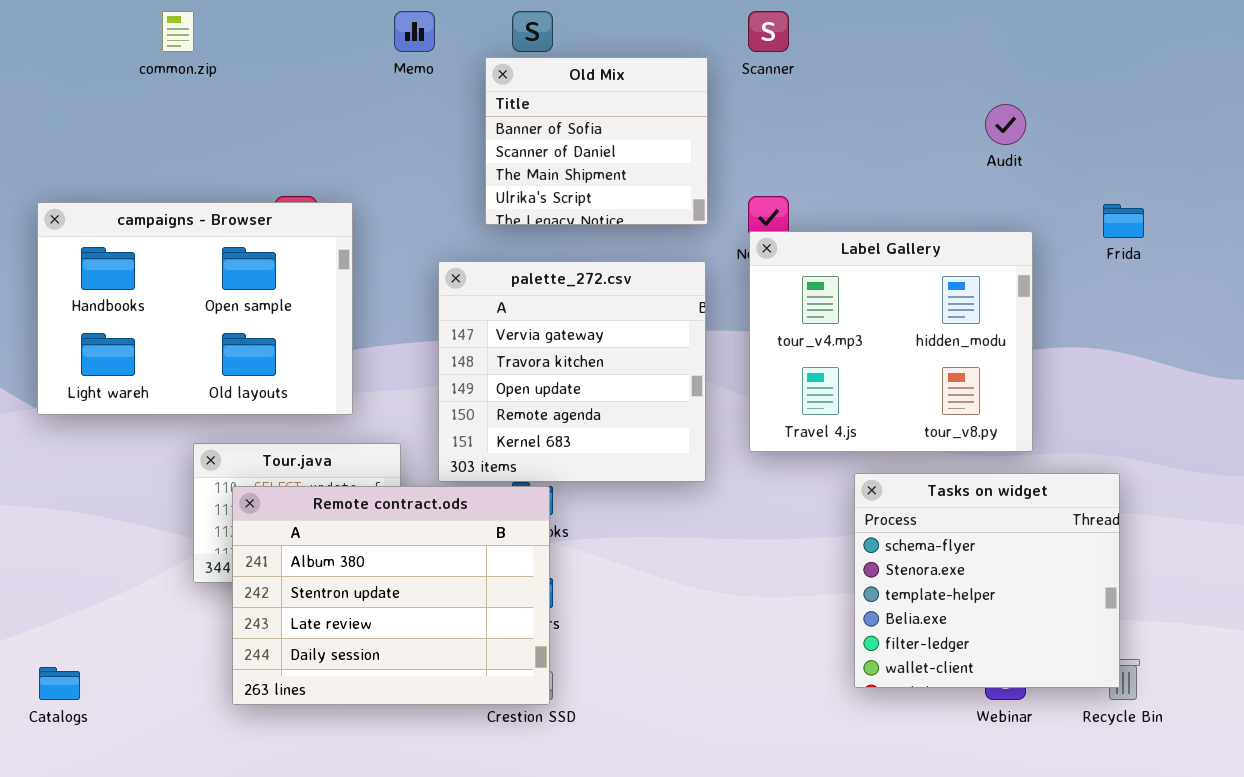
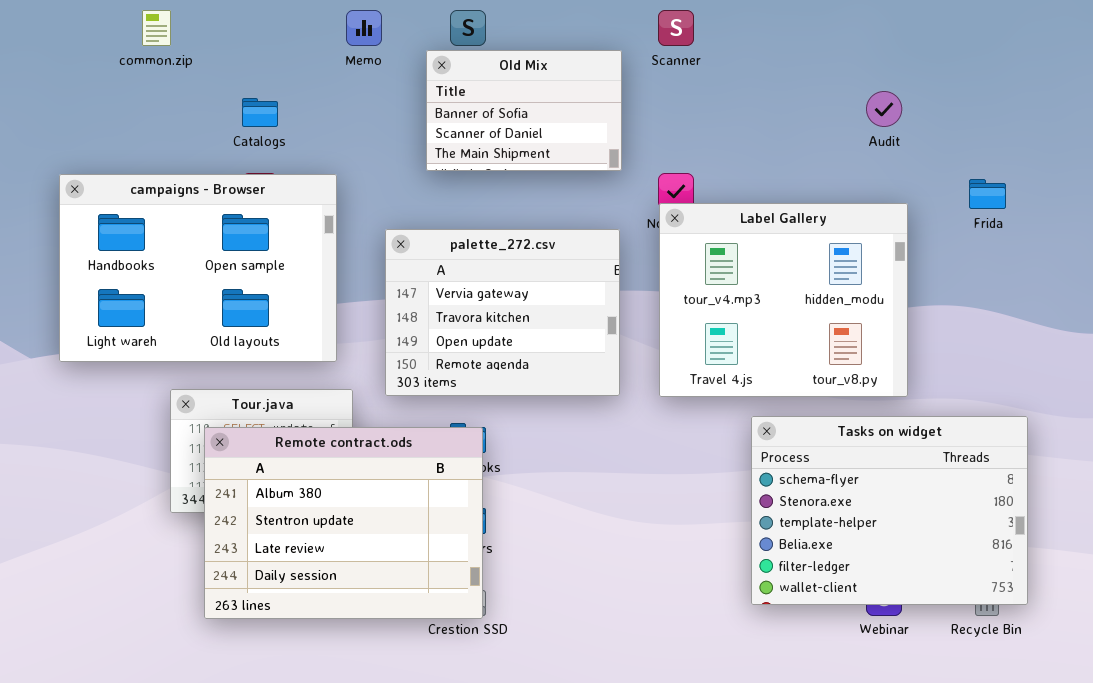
Old Mix: [485,57,708,225] -> [426,50,622,171], resized
campaigns - Browser: [37,202,353,415] -> [59,174,337,362], moved
palette_272.csv: [438,261,706,482] -> [385,229,620,396], resized
Tasks on widget: [854,473,1120,688] -> [751,416,1028,605], resized
Catalogs: [39,667,80,700] -> [242,98,278,127], moved

